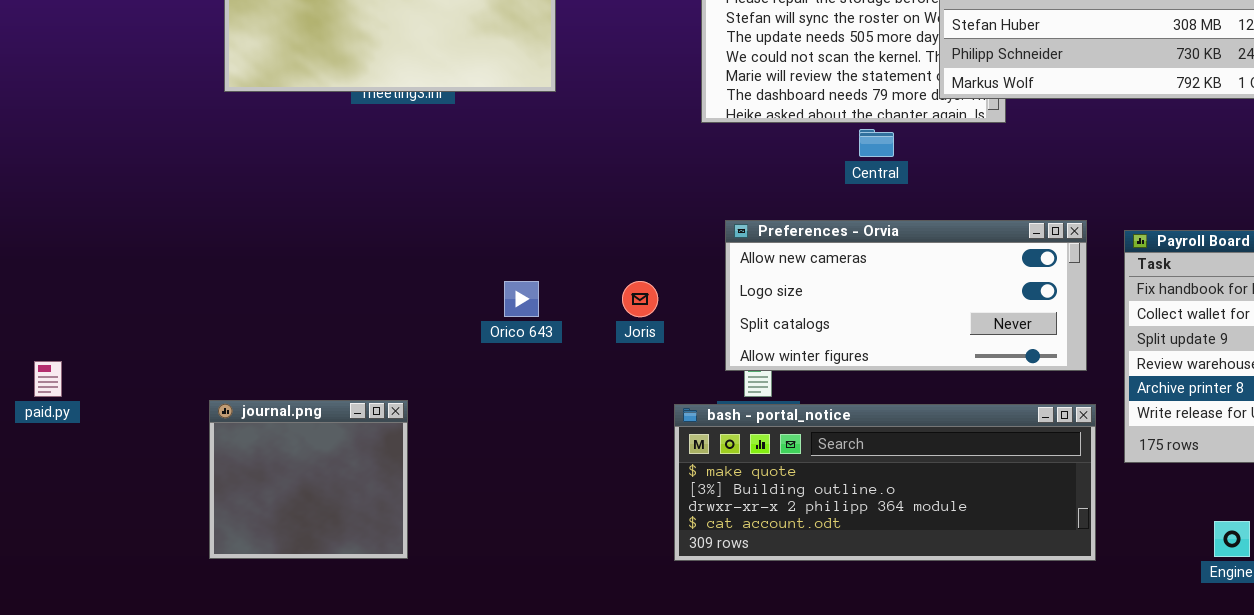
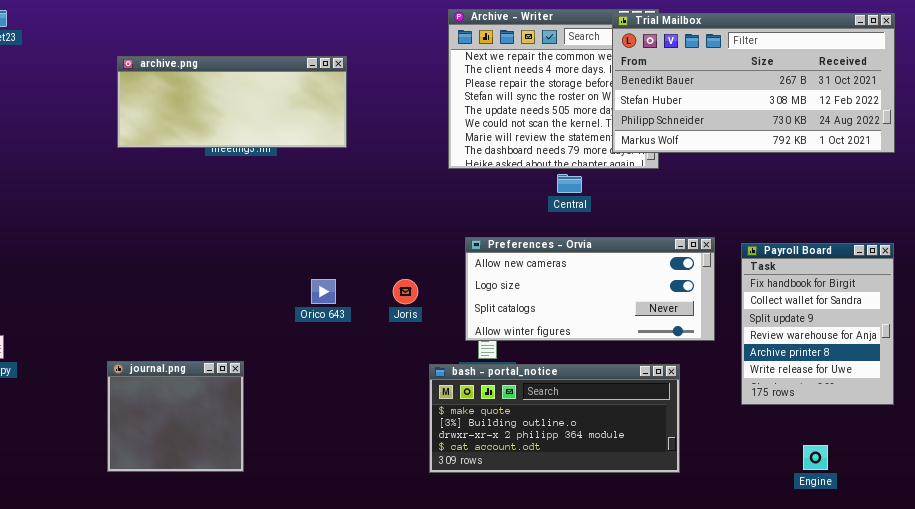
bash - portal_notice: [674,404,1096,561] -> [429,364,680,473], resized

